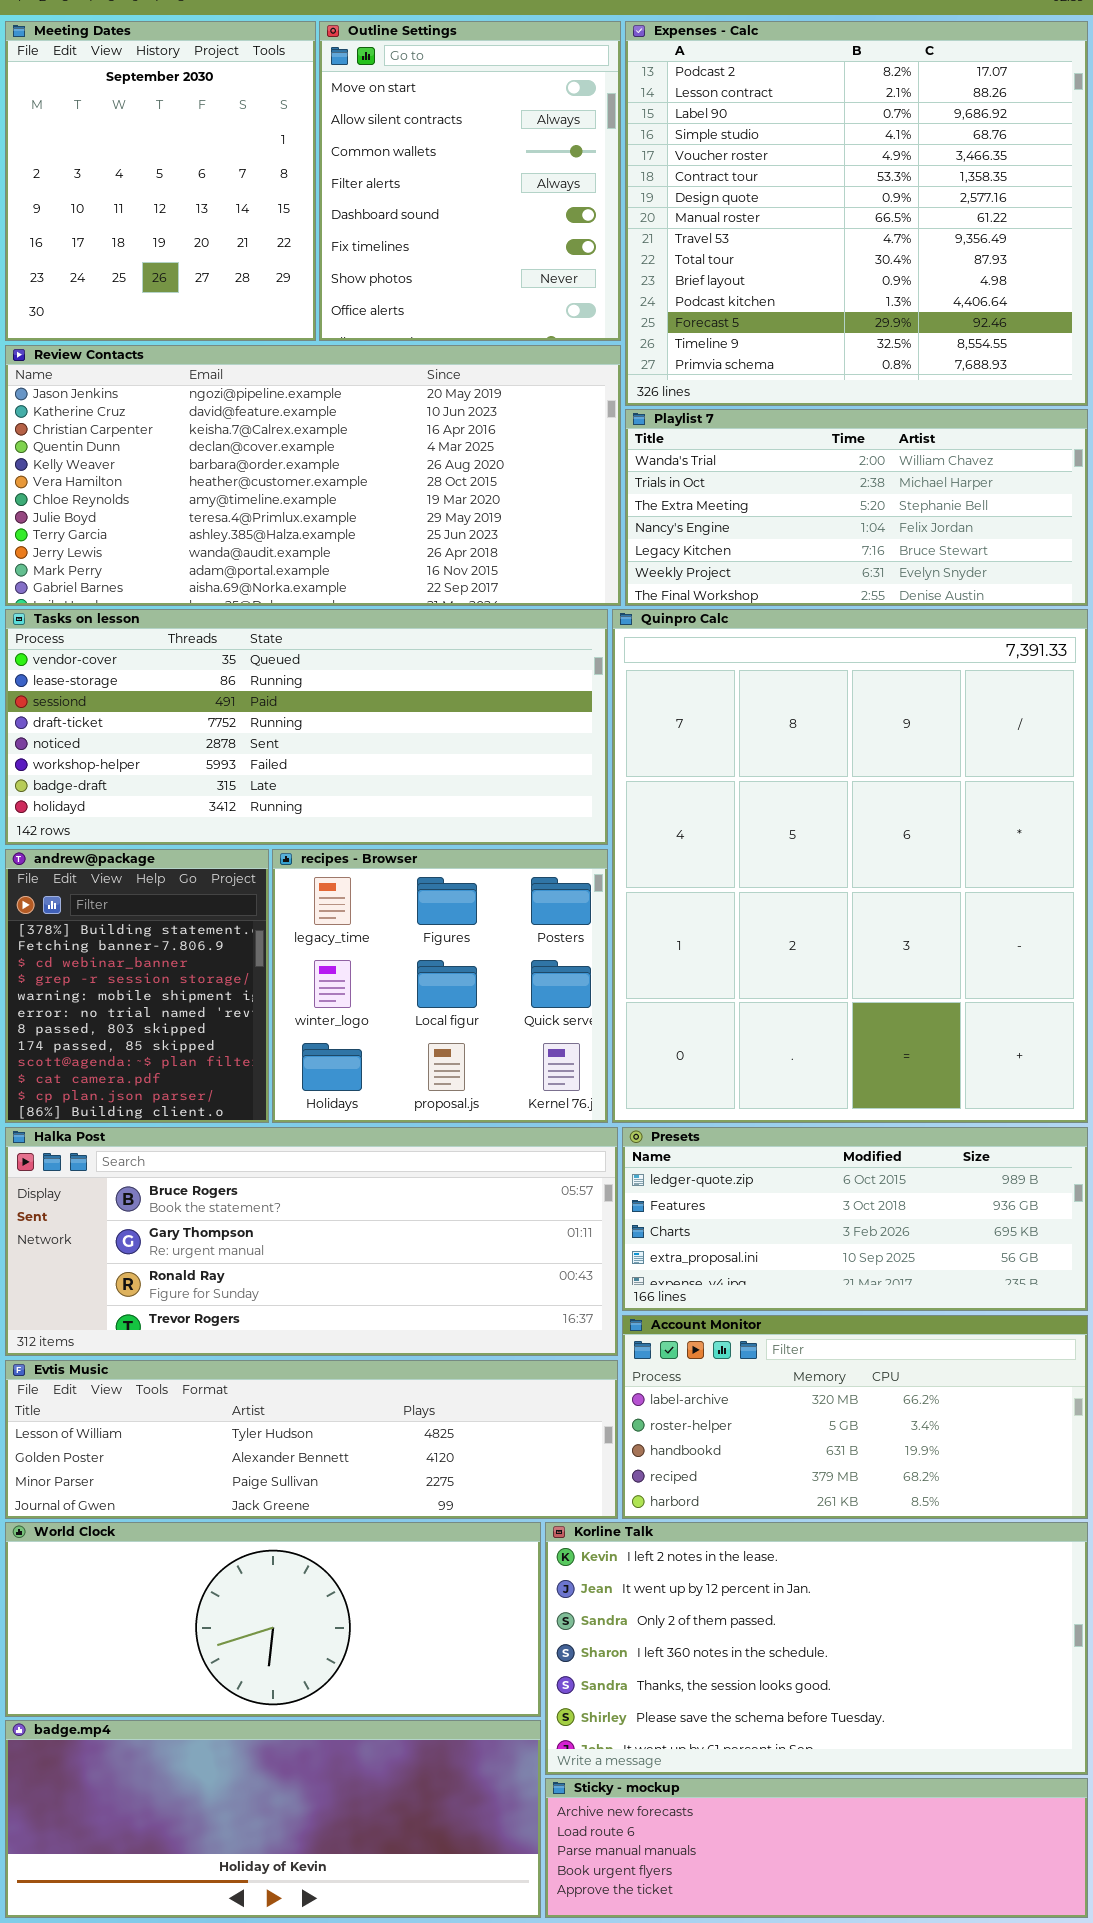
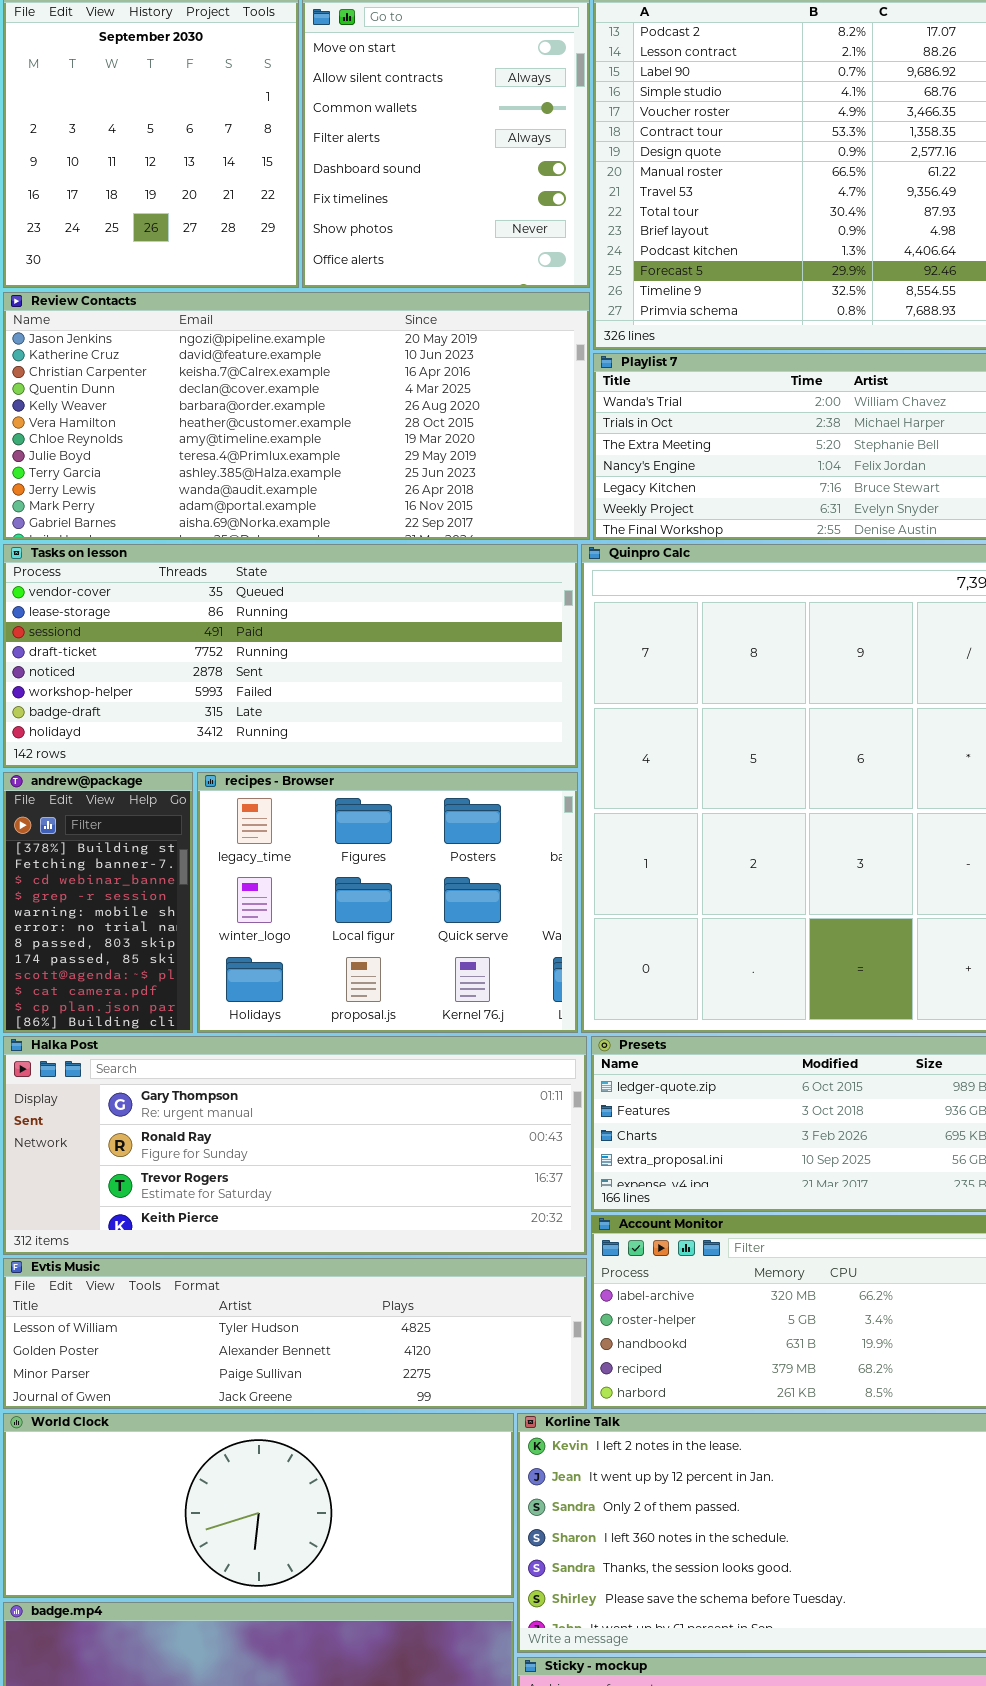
andrew@package: [5,849,269,1123] -> [3,772,193,1033], resized
recipes - Browser: [272,849,608,1123] -> [197,772,578,1033], resized
Halka Post: [5,1127,618,1356] -> [3,1036,587,1255], scrolled down 1 row

